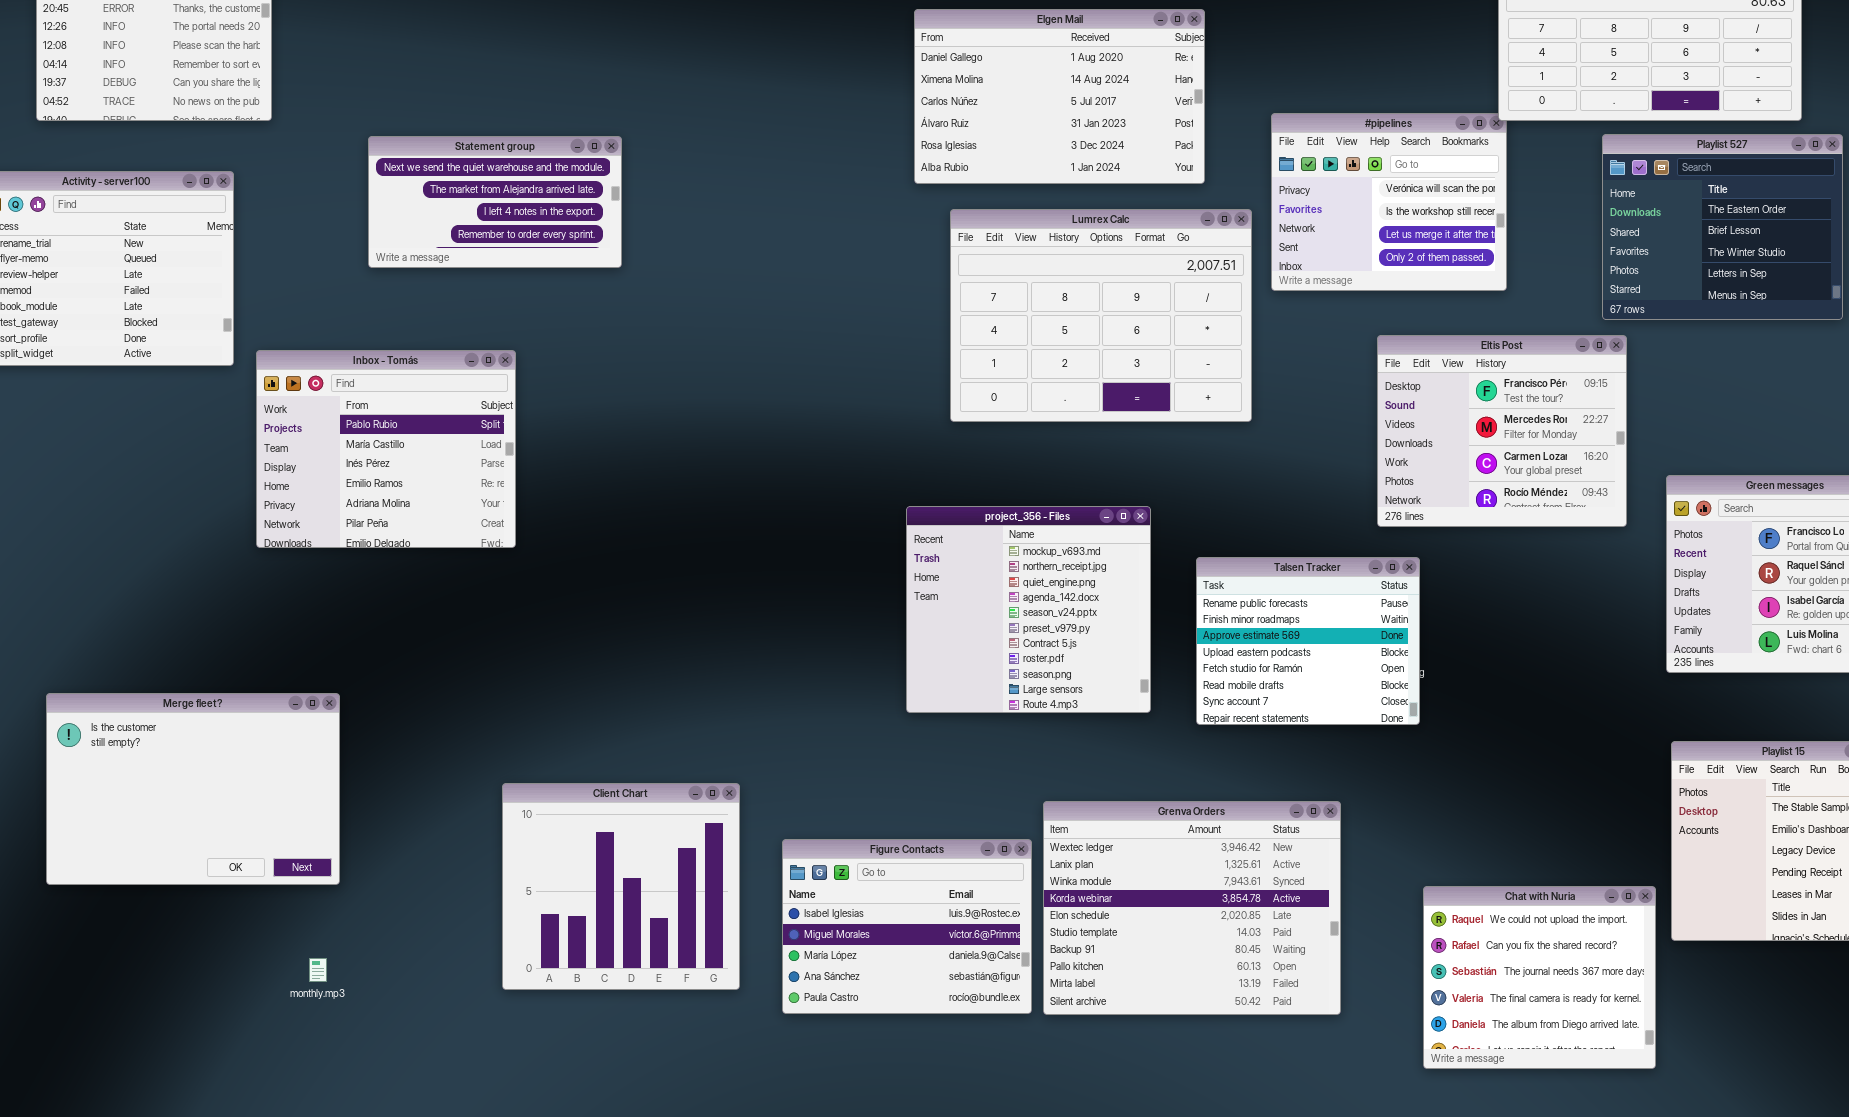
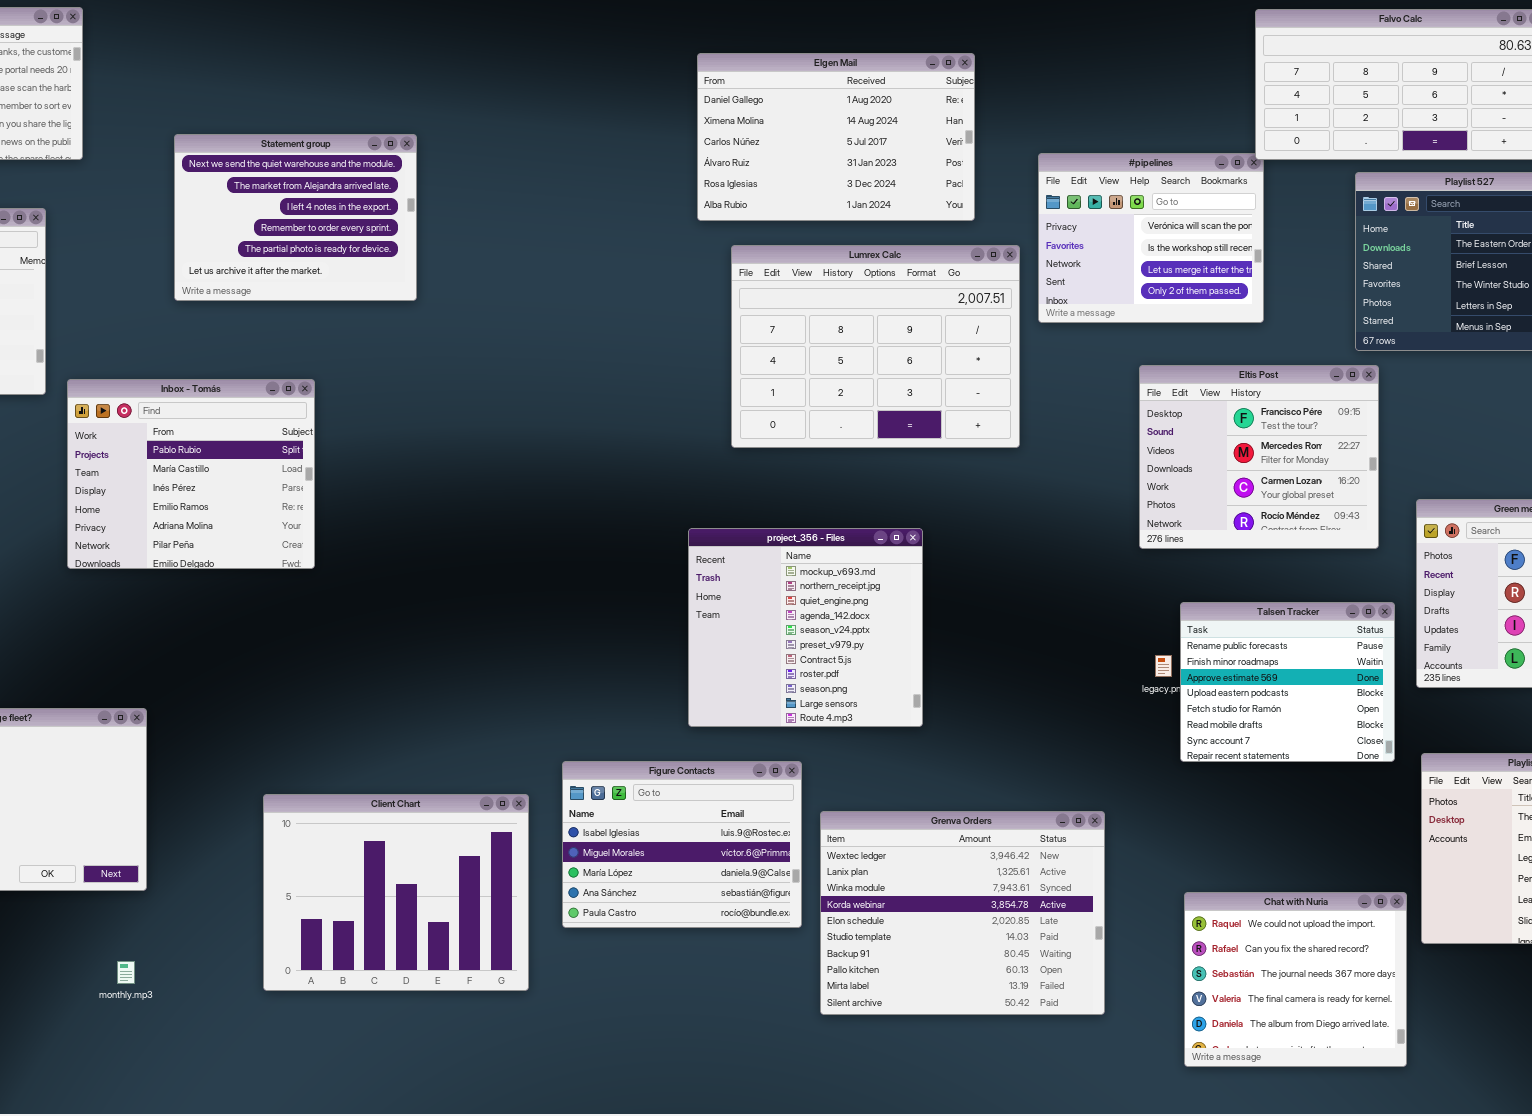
Statement group: [368,136,622,268] -> [174,134,417,301], resized
Talsen Tracker: [1196,557,1420,725] -> [1180,602,1395,762], moved
Client Chart: [502,783,740,990] -> [263,794,529,991], resized
Figure Contacts: [782,839,1032,1014] -> [562,761,802,928], moved

